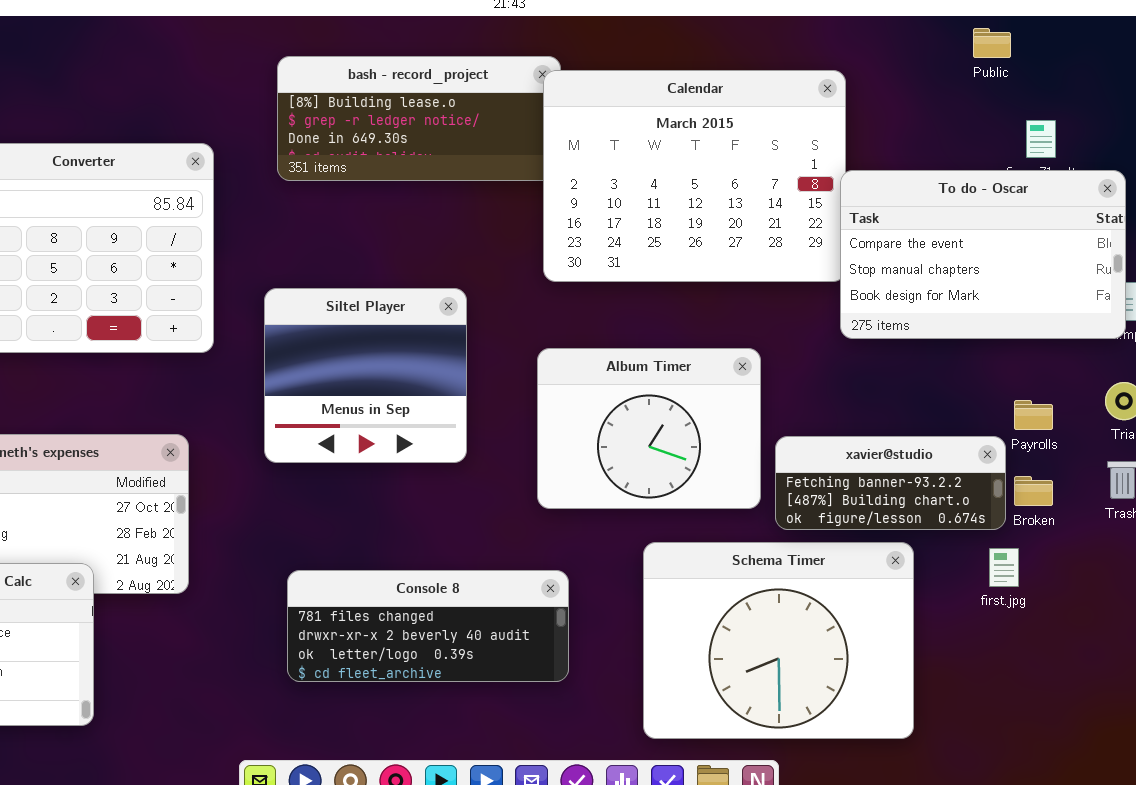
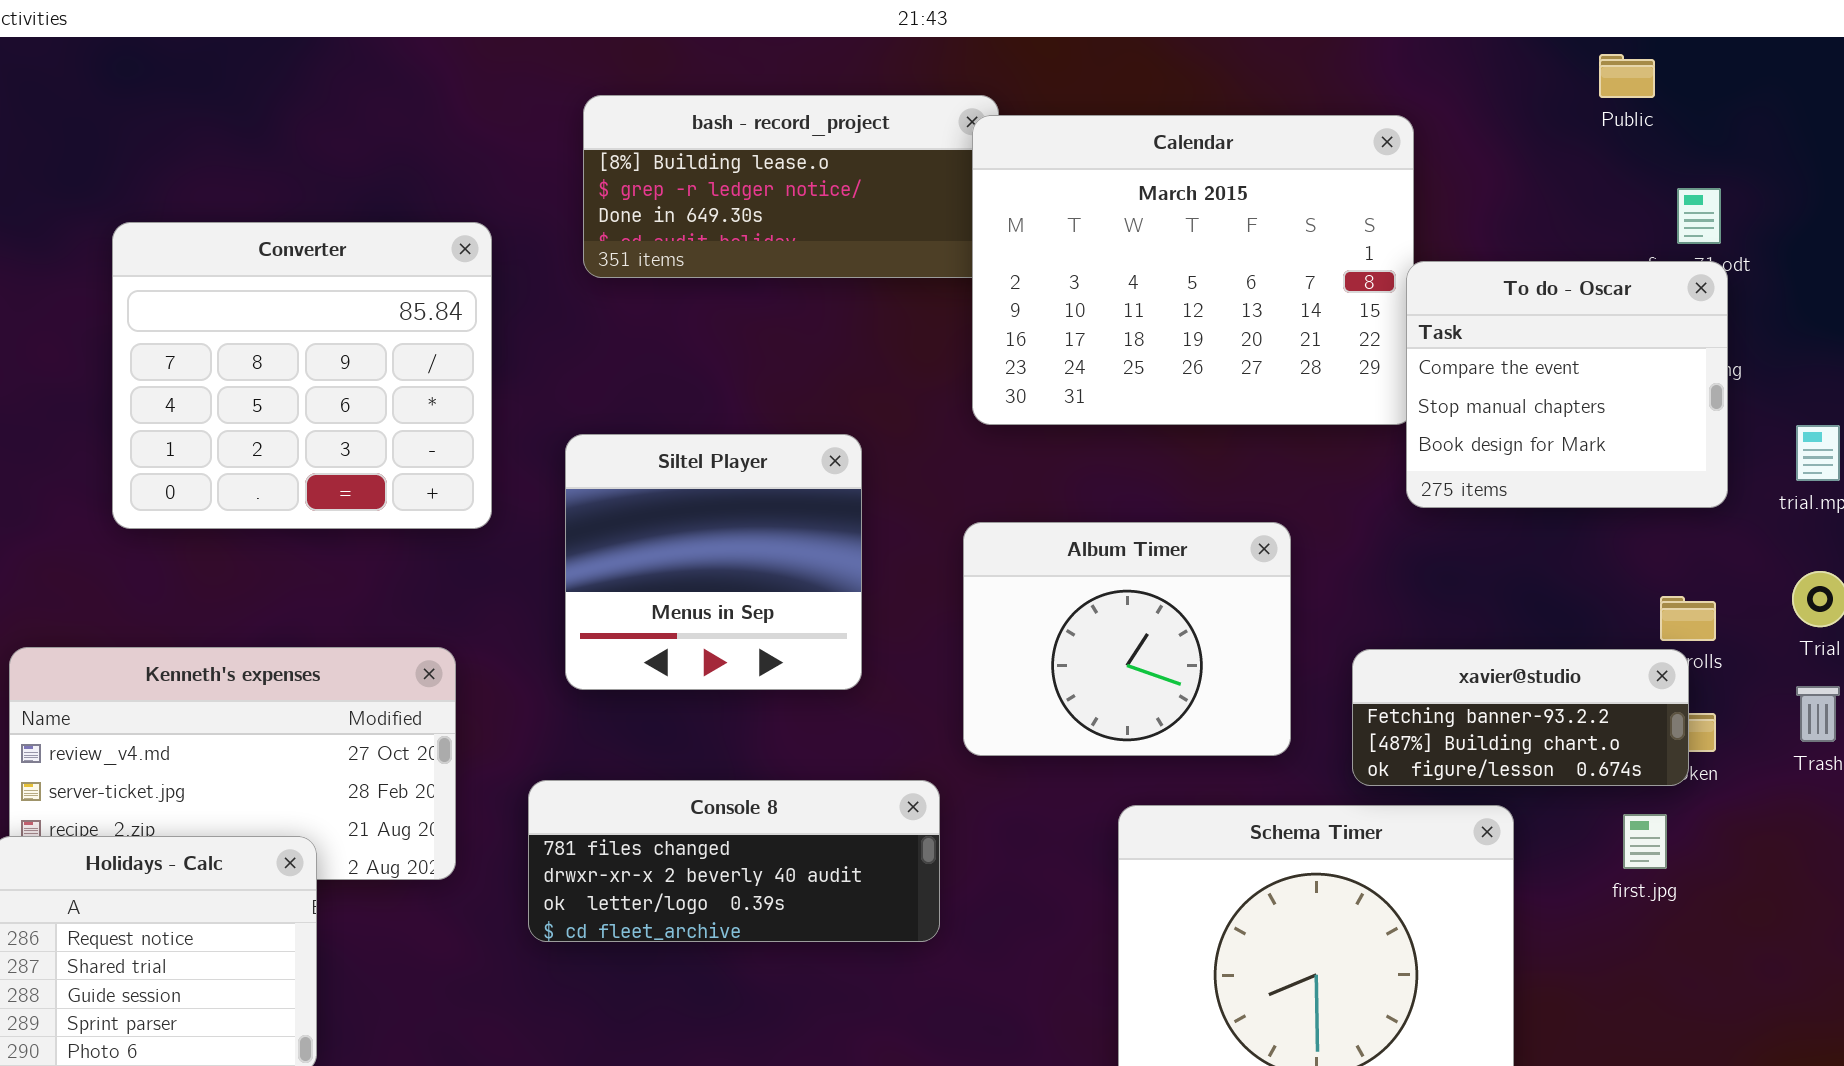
To do - Oscar: [840,170,1126,339] -> [1406,261,1728,508], resized
xavier@studio: [775,436,1006,530] -> [1352,649,1689,786], moved
Console 8: [287,570,569,682] -> [528,780,940,942], moved

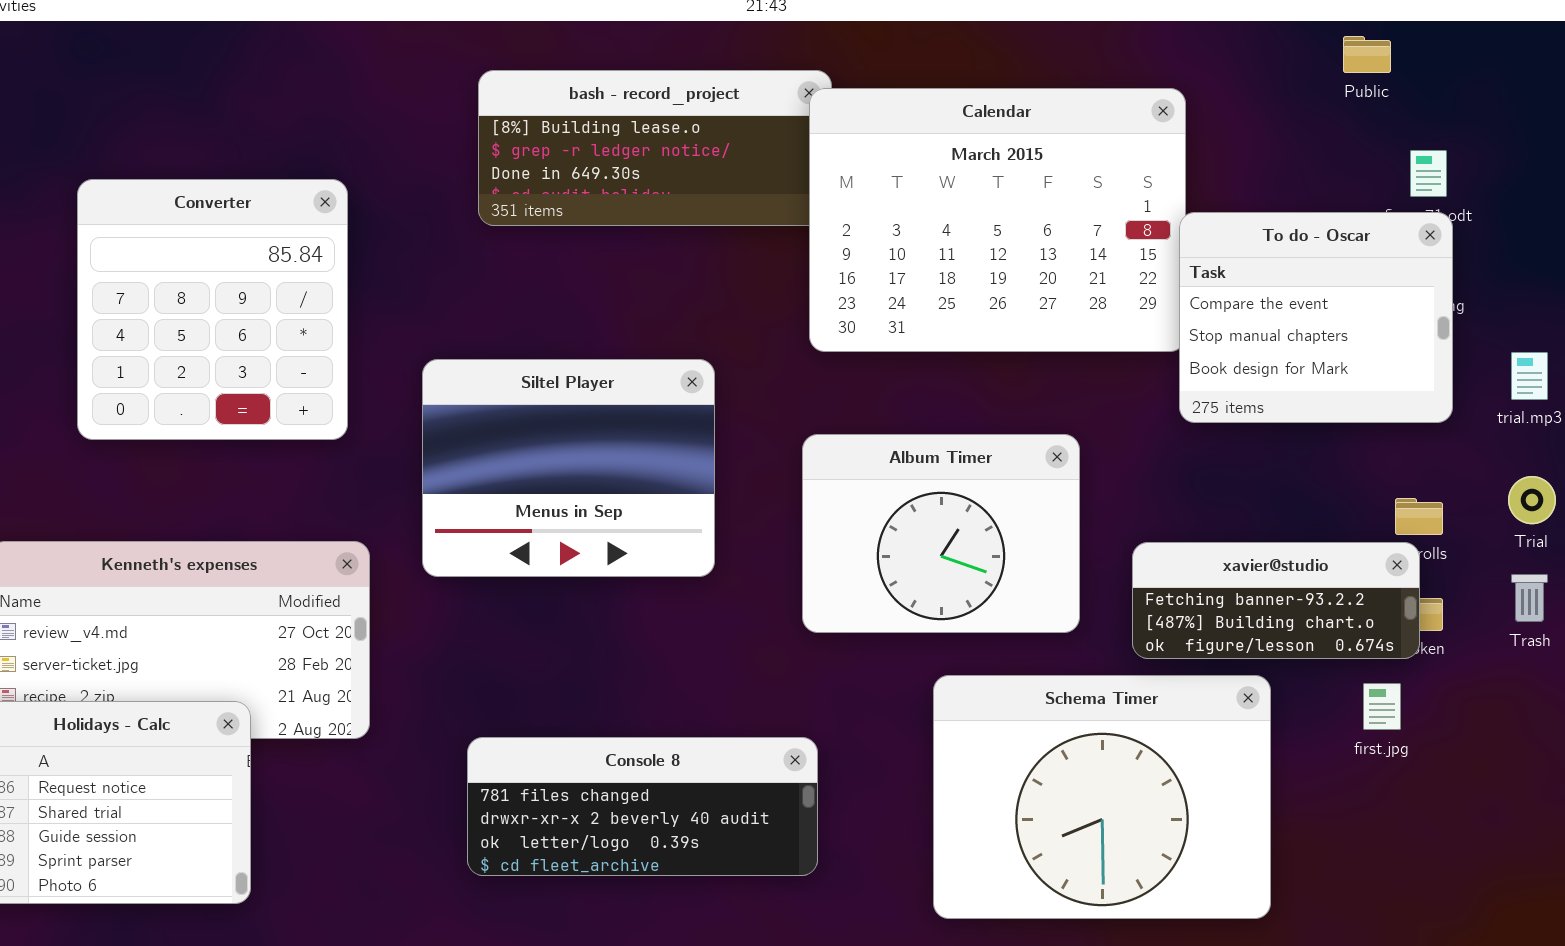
Converter: [112,222,492,529] -> [77,179,348,440], resized
Siltel Player: [565,434,862,690] -> [422,359,715,577], resized
Console 8: [528,780,940,942] -> [467,737,818,876], moved

